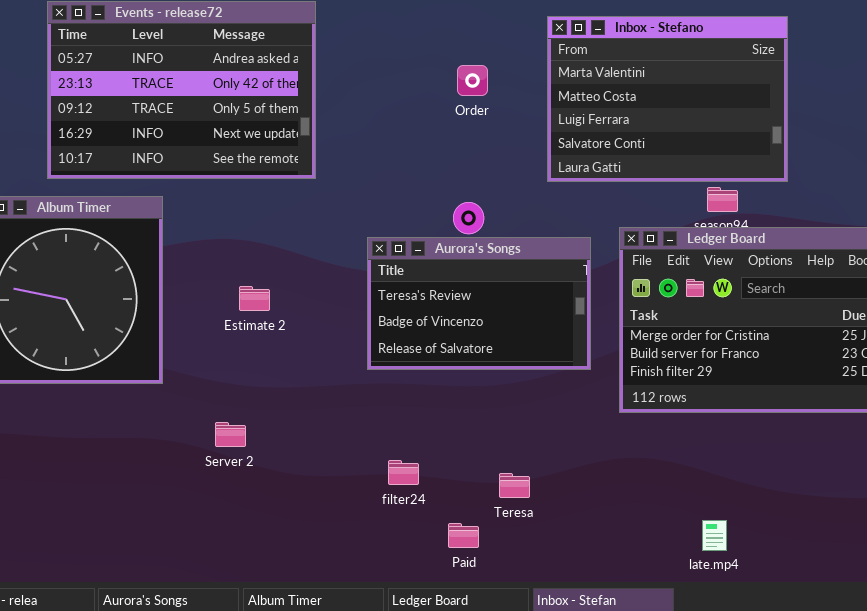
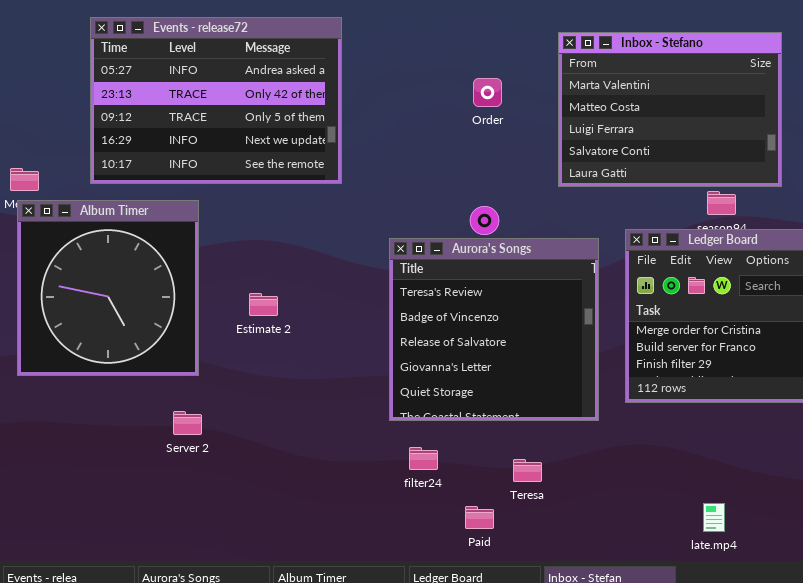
Aurora's Songs: [367,237,591,370] -> [389,238,599,421], resized
Estimate 2: [239,286,270,311] -> [249,293,278,316], moved
Server 2: [215,422,246,447] -> [173,411,202,435], moved

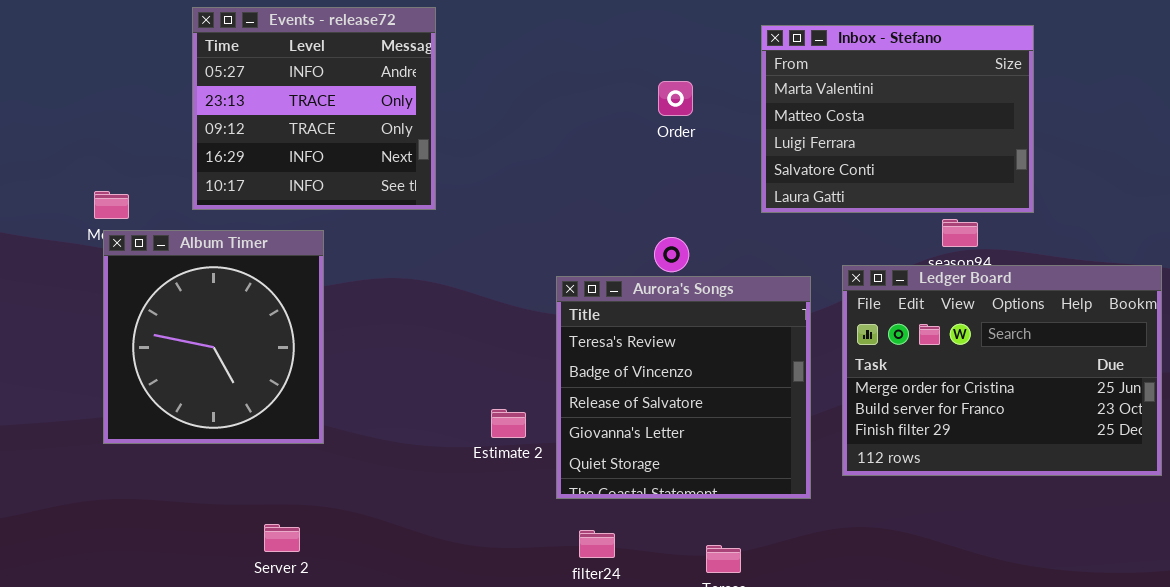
Events - release72: [90,17,342,184] -> [192,7,436,210], resized
Estimate 2: [249,293,278,316] -> [491,409,526,438], moved
Server 2: [173,411,202,435] -> [264,524,300,552], moved

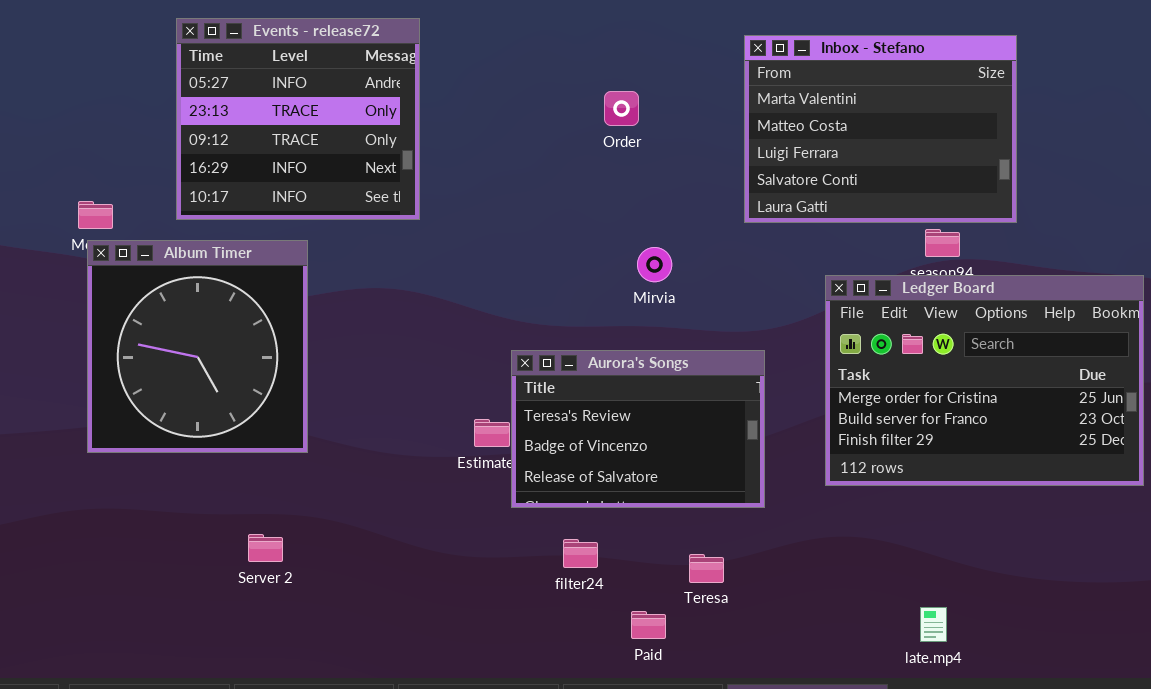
Order: [658,81,693,116] -> [604,91,639,126], moved
Aurora's Songs: [556,276,811,499] -> [511,350,765,508], moved, resized

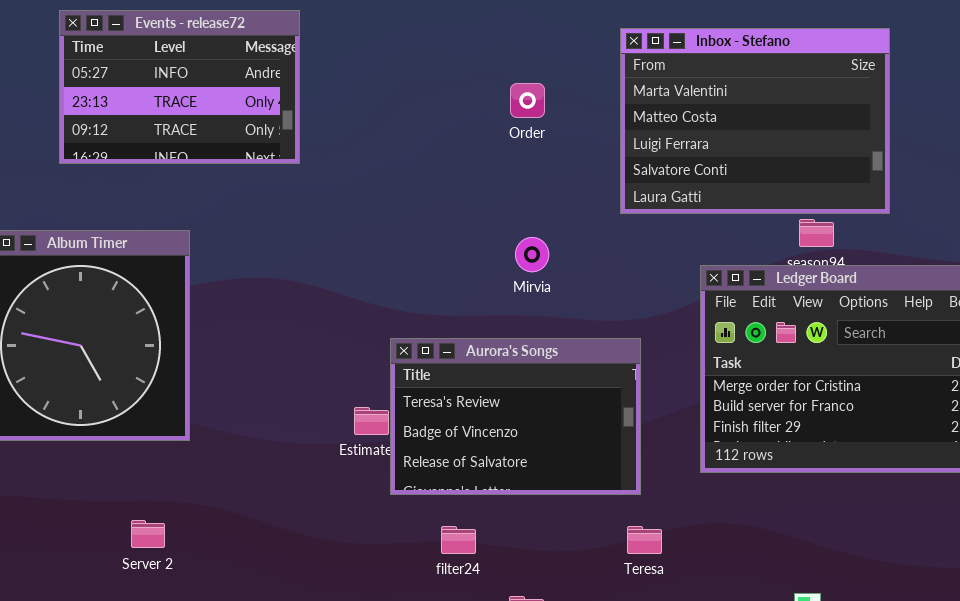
Events - release72: [176,18,420,220] -> [59,10,300,164], resized
Order: [604,91,639,126] -> [510,83,545,118], moved
Teresa: [689,554,724,583] -> [627,526,662,554], moved

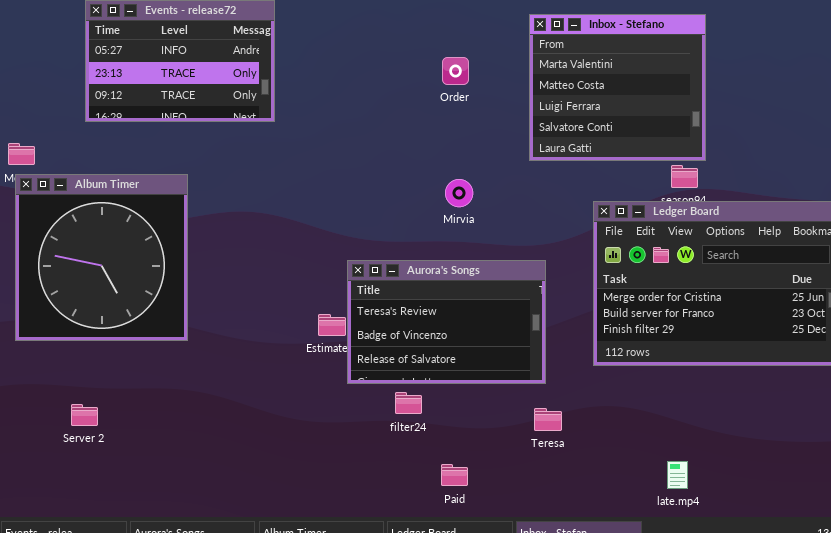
Inbox - Stefano: [620,28,890,214] -> [529,14,706,161], resized
Server 2: [131,520,165,548] -> [71,404,98,426], moved
filter24: [441,526,476,554] -> [395,392,422,414], moved

